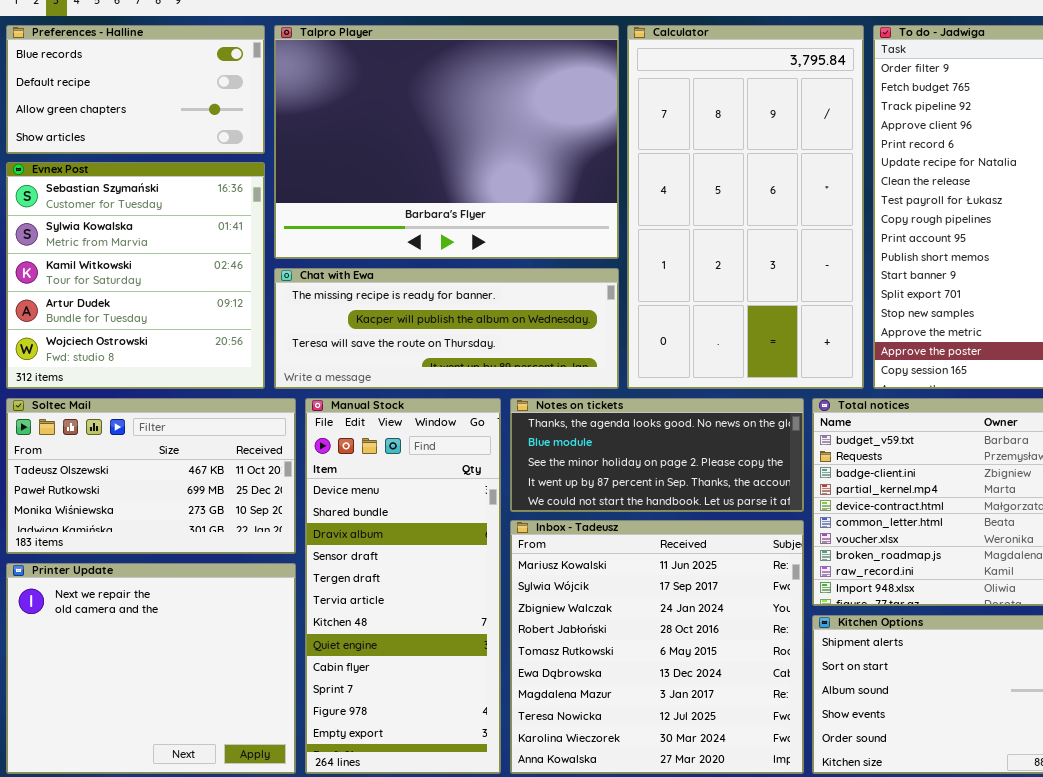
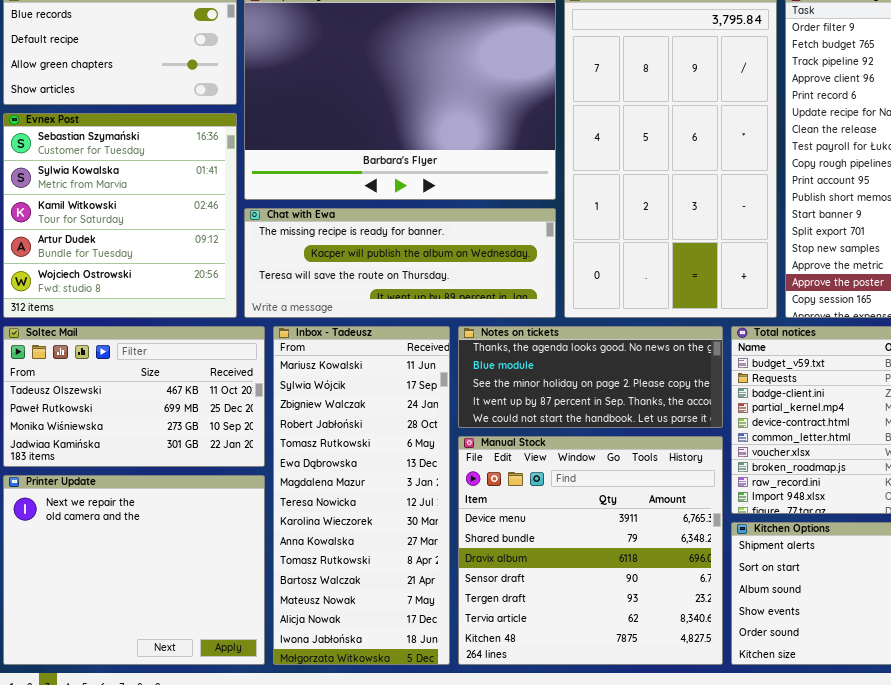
Manual Stock: [305,398,501,774] -> [458,436,723,665], moved, resized
Inbox - Tadeusz: [510,520,804,774] -> [273,326,450,665], moved, resized

